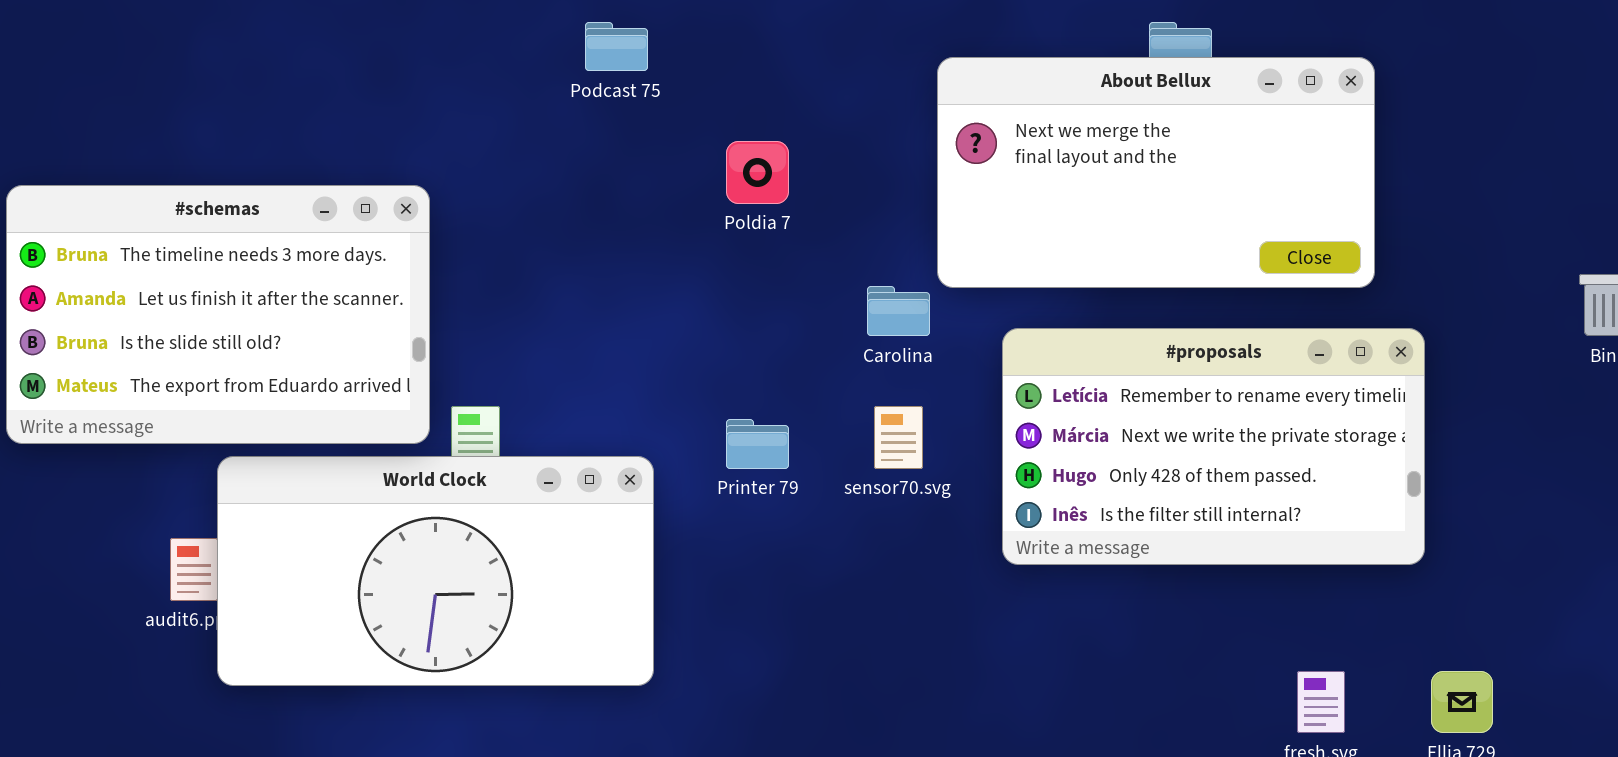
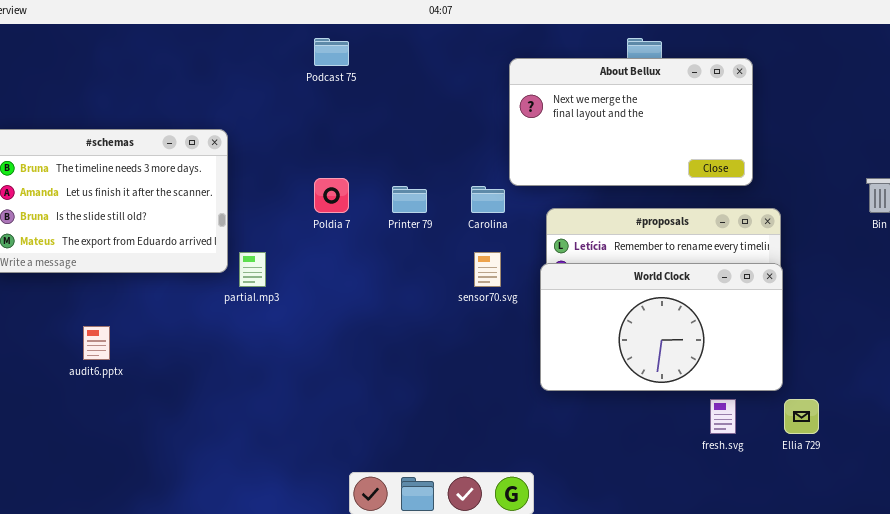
Poldia 7: [726,141,789,204] -> [314,178,349,213], moved
Printer 79: [726,419,789,469] -> [392,186,427,213], moved
World Clock: [217,456,654,686] -> [540,263,783,391], moved

